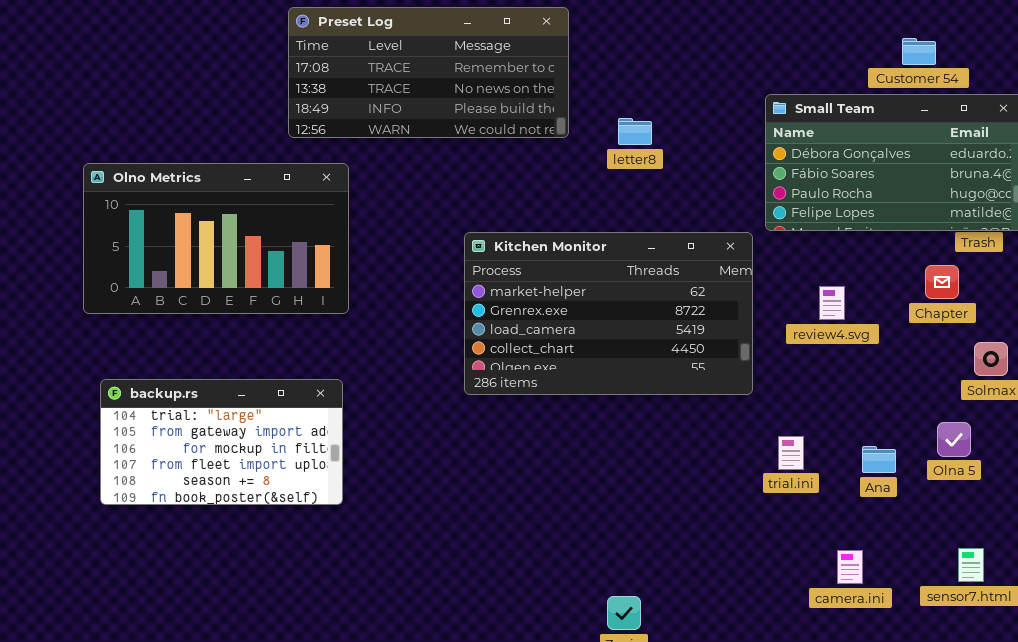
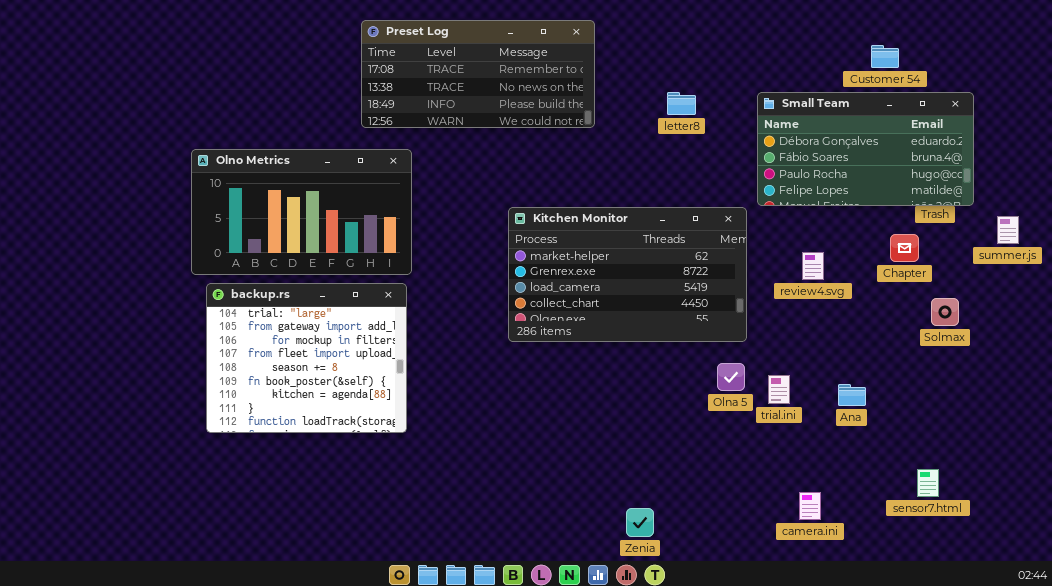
letter8: [618,118,652,145] -> [667,92,696,115], moved
backup.rs: [100,379,343,505] -> [206,283,407,433], resized
Olna 5: [937,422,971,457] -> [717,363,745,391], moved
camera.ini: [837,550,863,584] -> [799,492,821,520], moved

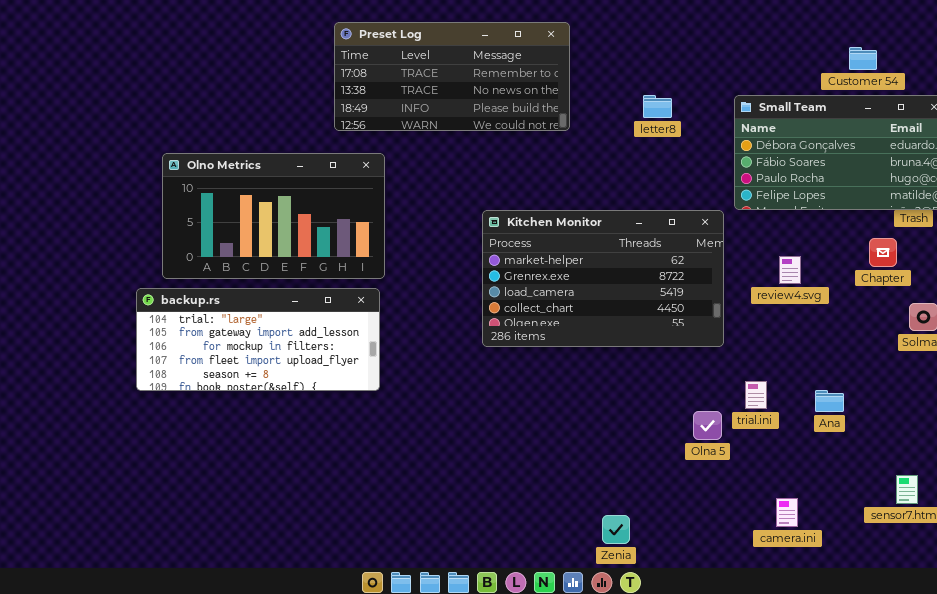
backup.rs: [206,283,407,433] -> [136,288,380,391], resized
Olna 5: [717,363,745,391] -> [693,411,722,440], moved

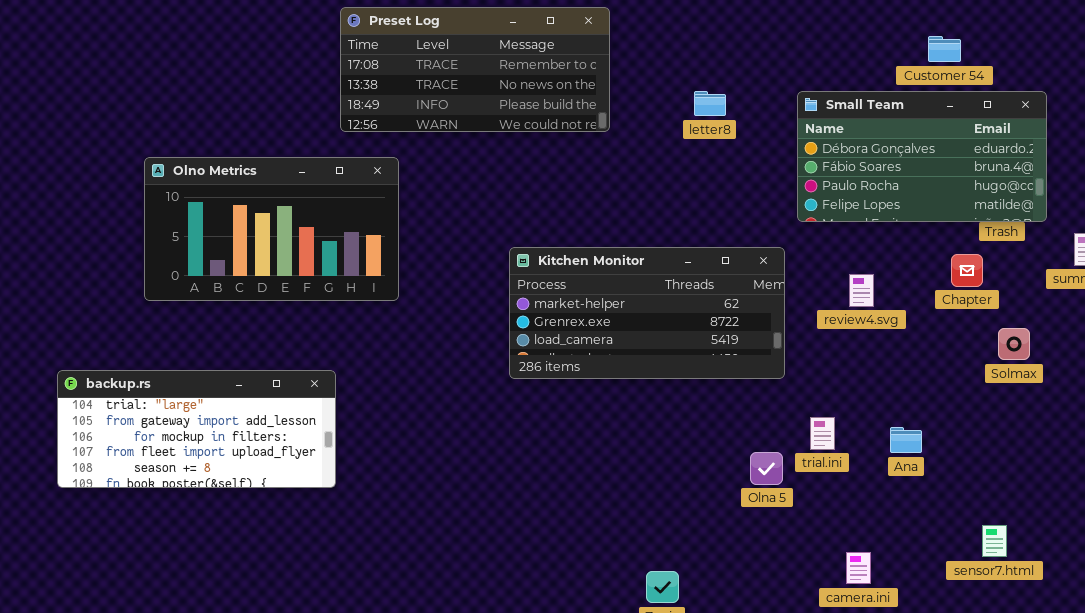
Kitchen Monitor: [482,210,724,347] -> [509,247,785,379], resized
backup.rs: [136,288,380,391] -> [57,370,336,488], moved

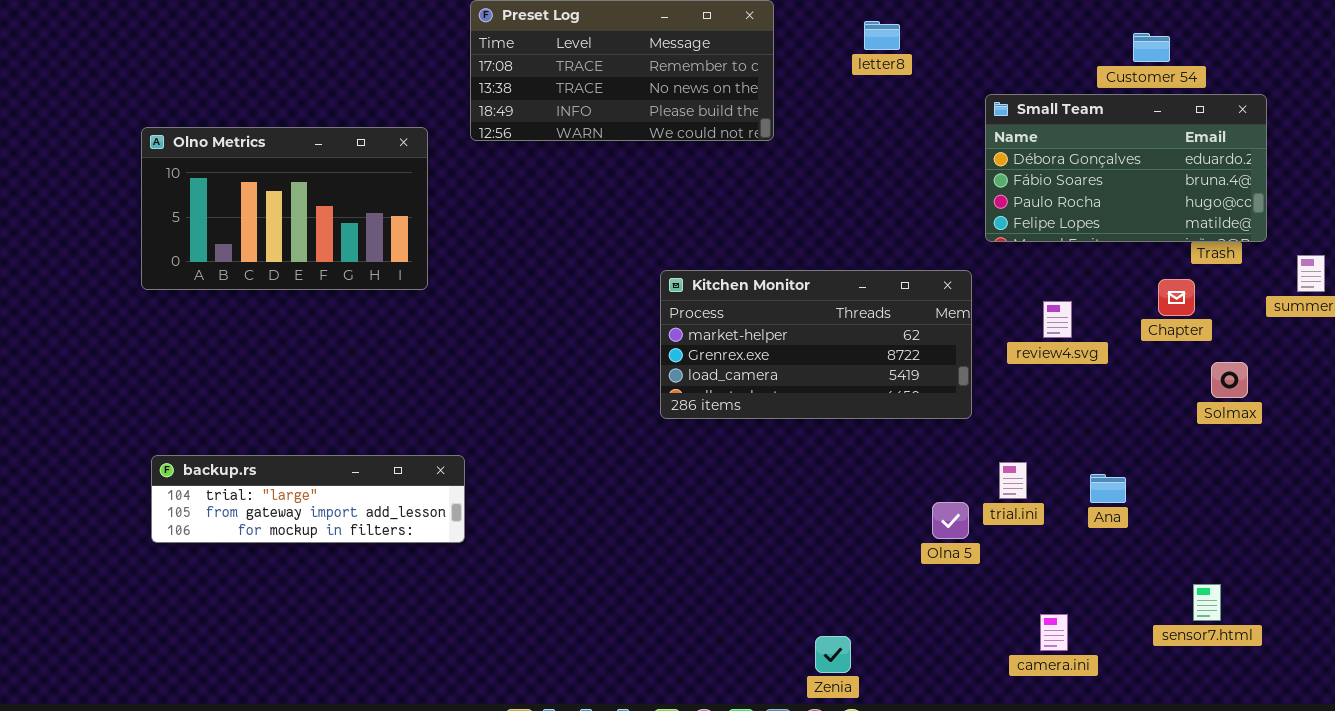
letter8: [694,91,726,116] -> [864,21,900,50], moved
Olno Metrics: [144,157,399,301] -> [141,127,428,290], moved
backup.rs: [57,370,336,488] -> [151,455,465,543], resized

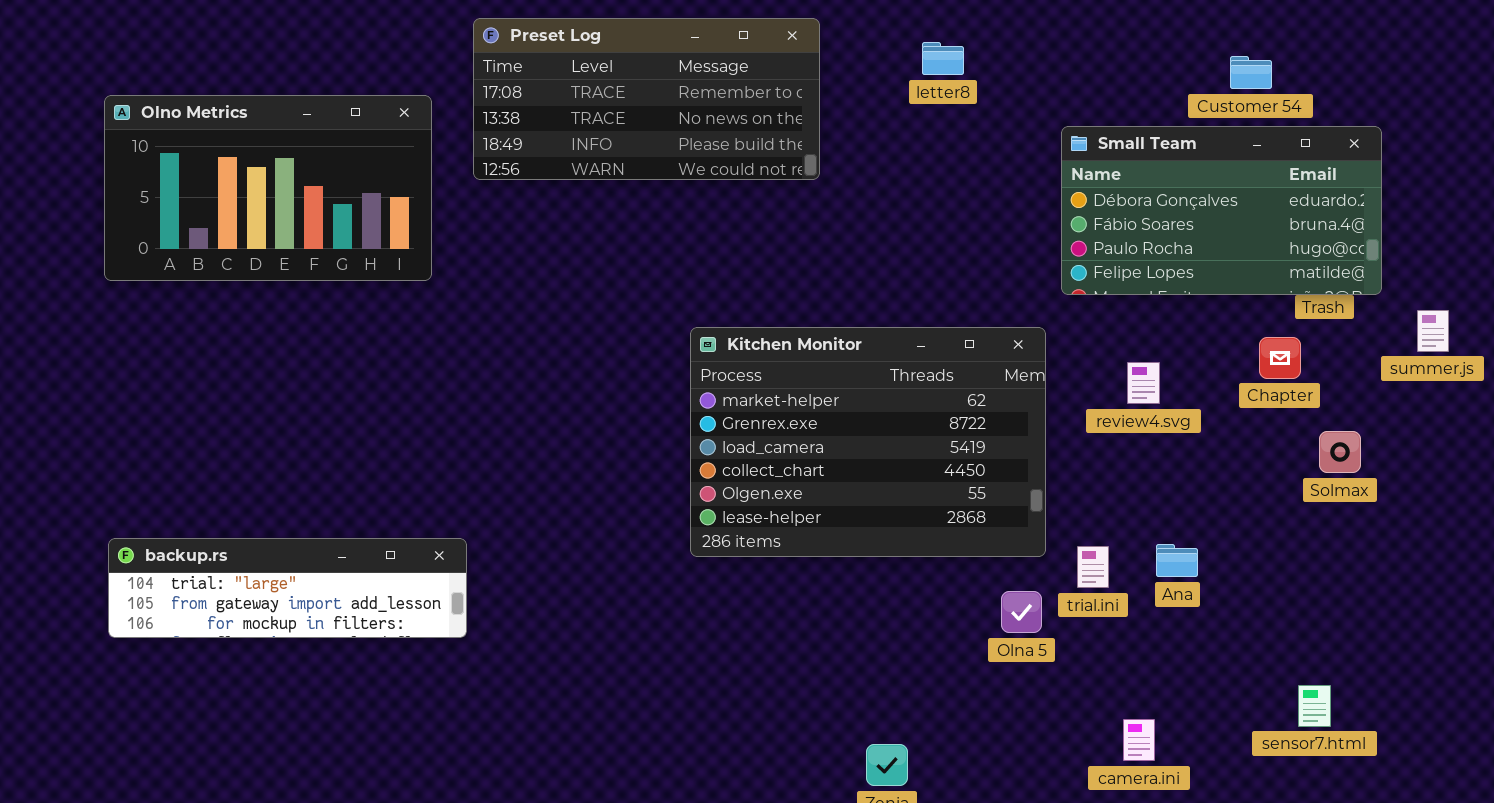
Olno Metrics: [141,127,428,290] -> [104,95,432,281], moved
Kitchen Monitor: [660,270,972,419] -> [690,327,1046,557], resized
Ana: [1090,474,1126,503] -> [1156,544,1198,577], moved

